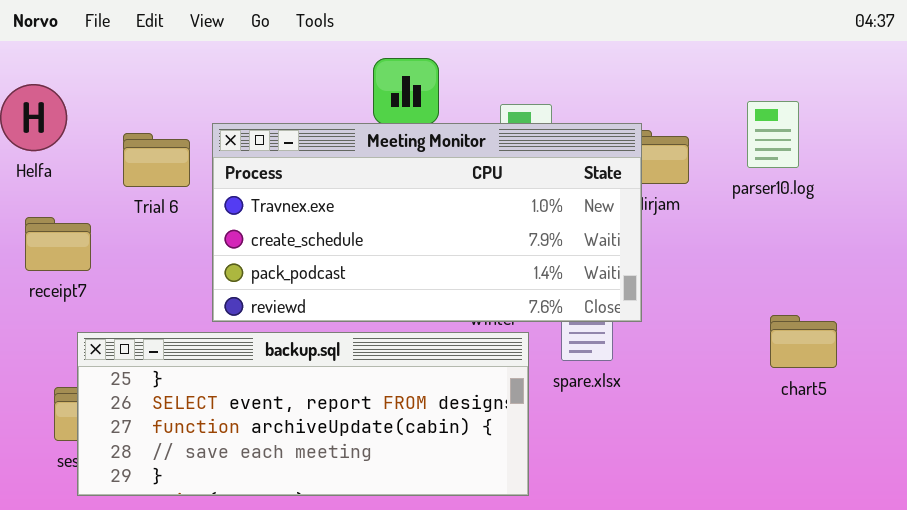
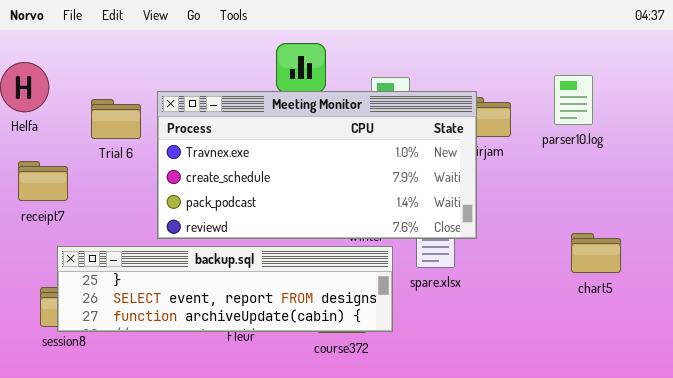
backup.sql: [77,332,529,496] -> [57,246,393,332], resized

